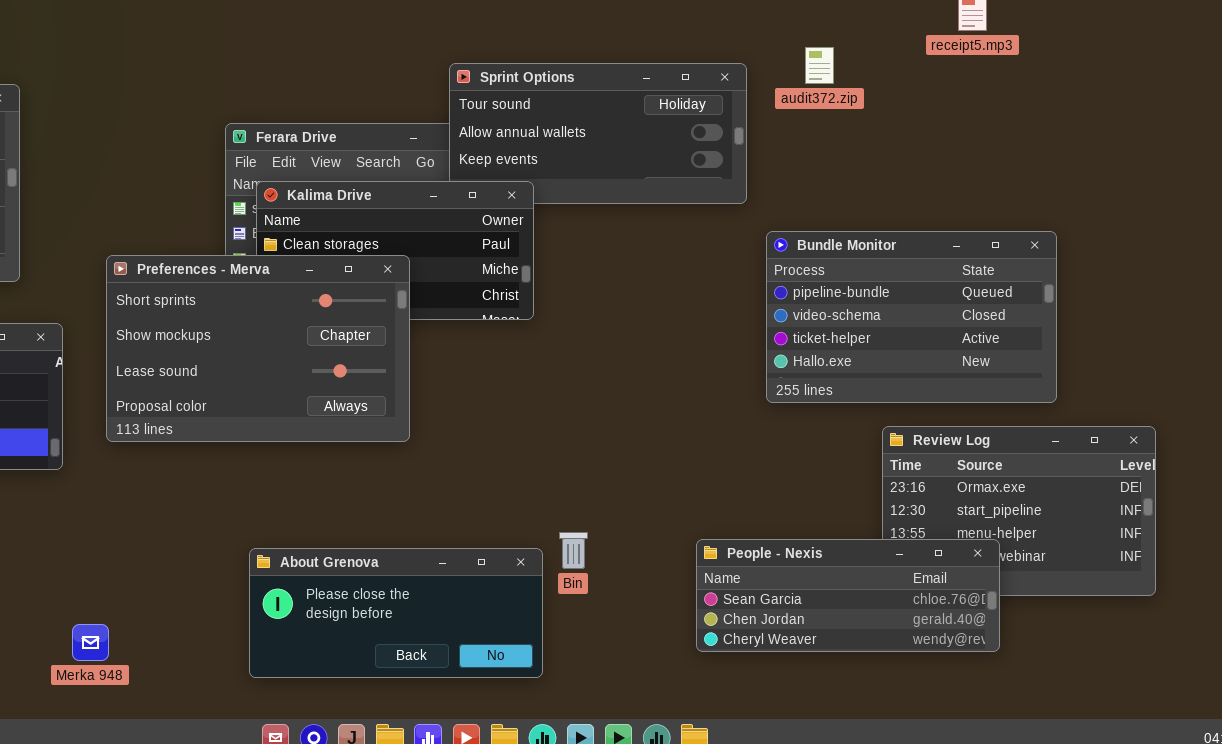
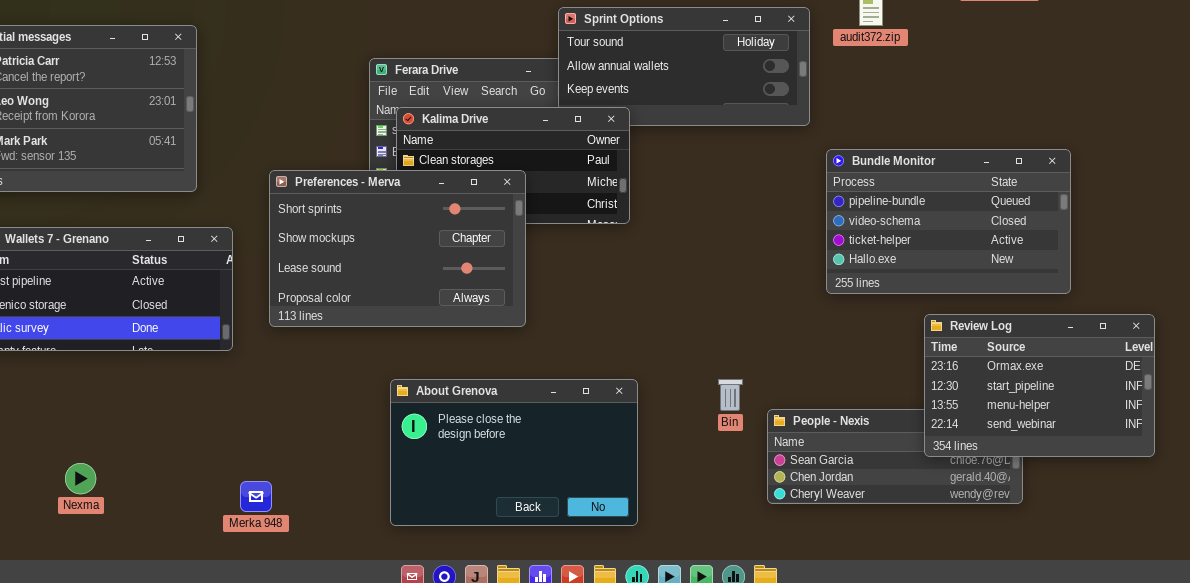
Review Log: [882,426,1156,596] -> [924,314,1155,457], raised
Bin: [559,532,588,569] -> [718,379,743,411], moved
About Grenova: [249,548,543,678] -> [390,379,638,526], resized

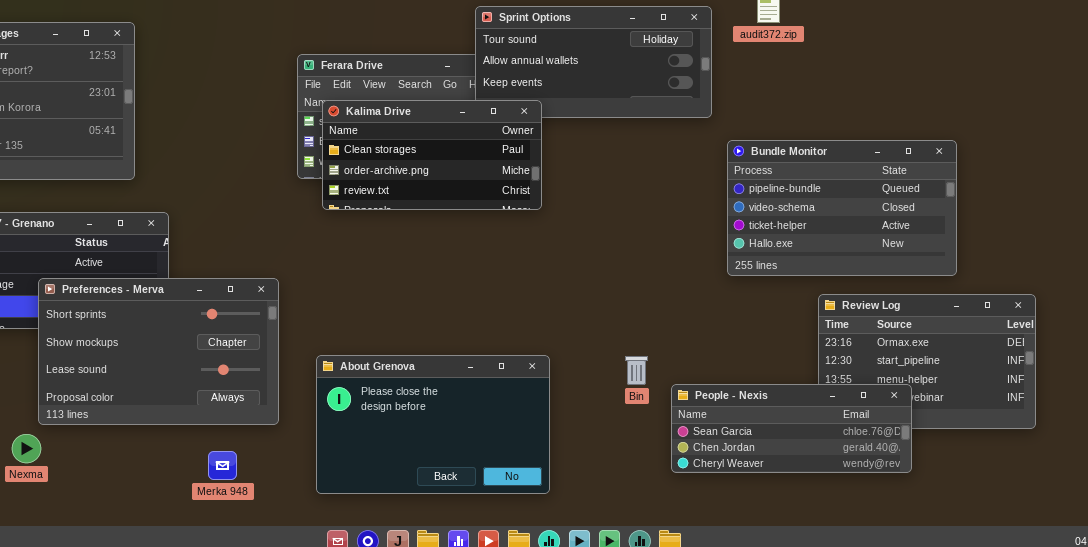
Preferences - Merva: [269,170,526,327] -> [38,278,279,425], moved
People - Nexis: [767,409,1023,504] -> [671,384,912,473], raised
Merka 948: [240,481,272,512] -> [208,451,237,480], moved

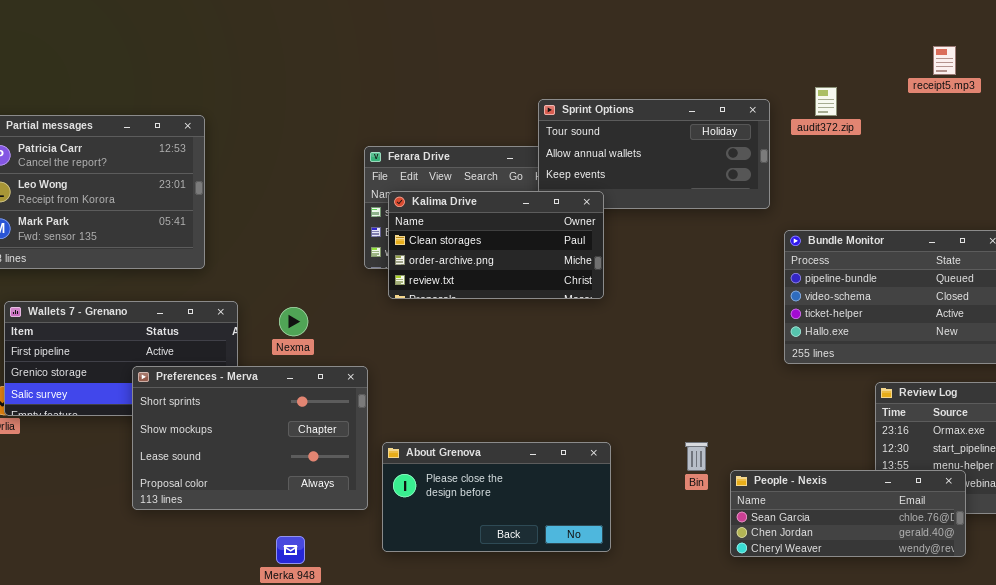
Preferences - Merva: [38,278,279,425] -> [132,366,368,510], moved
About Grenova: [316,355,550,494] -> [382,442,611,552], resized
Nexma: [12,434,41,463] -> [279,307,308,336], moved

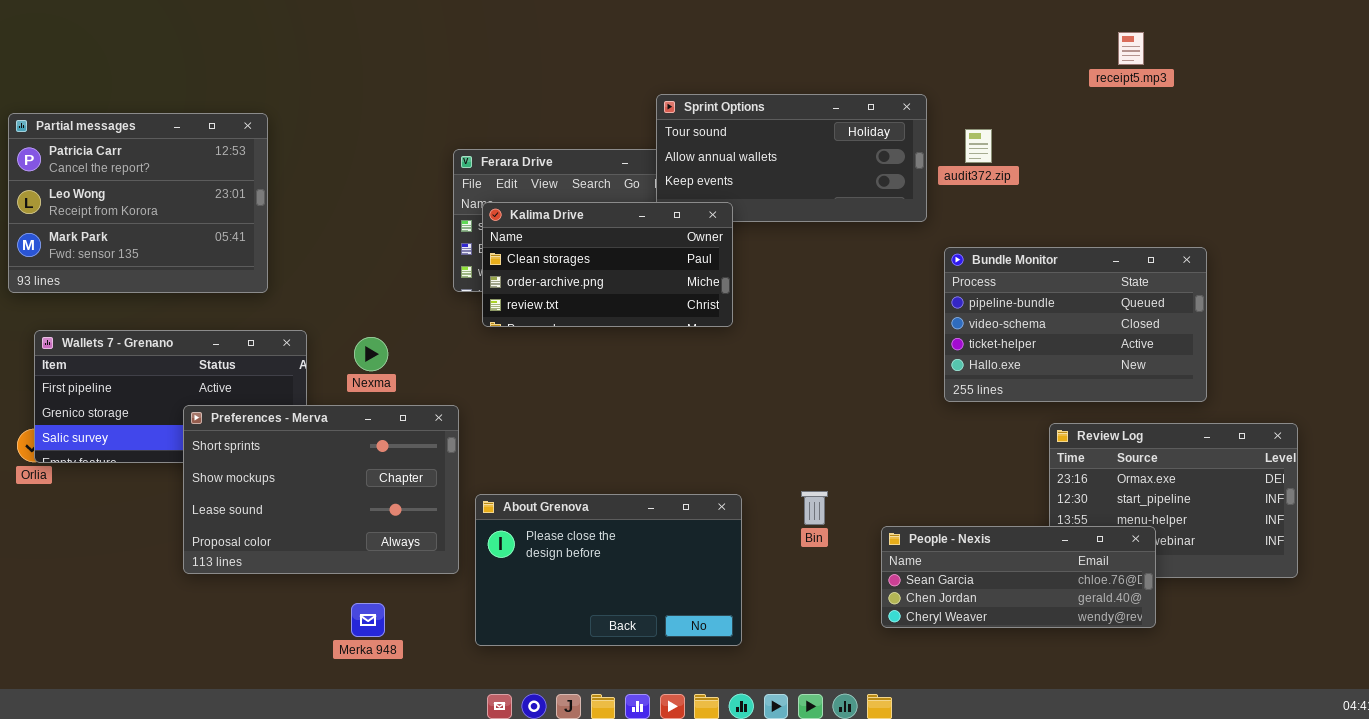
audit372.zip: [815,87,837,116] -> [965,129,992,163], moved
About Grenova: [382,442,611,552] -> [475,494,742,646], resized
Bin: [685,442,708,471] -> [801,491,828,525], moved

